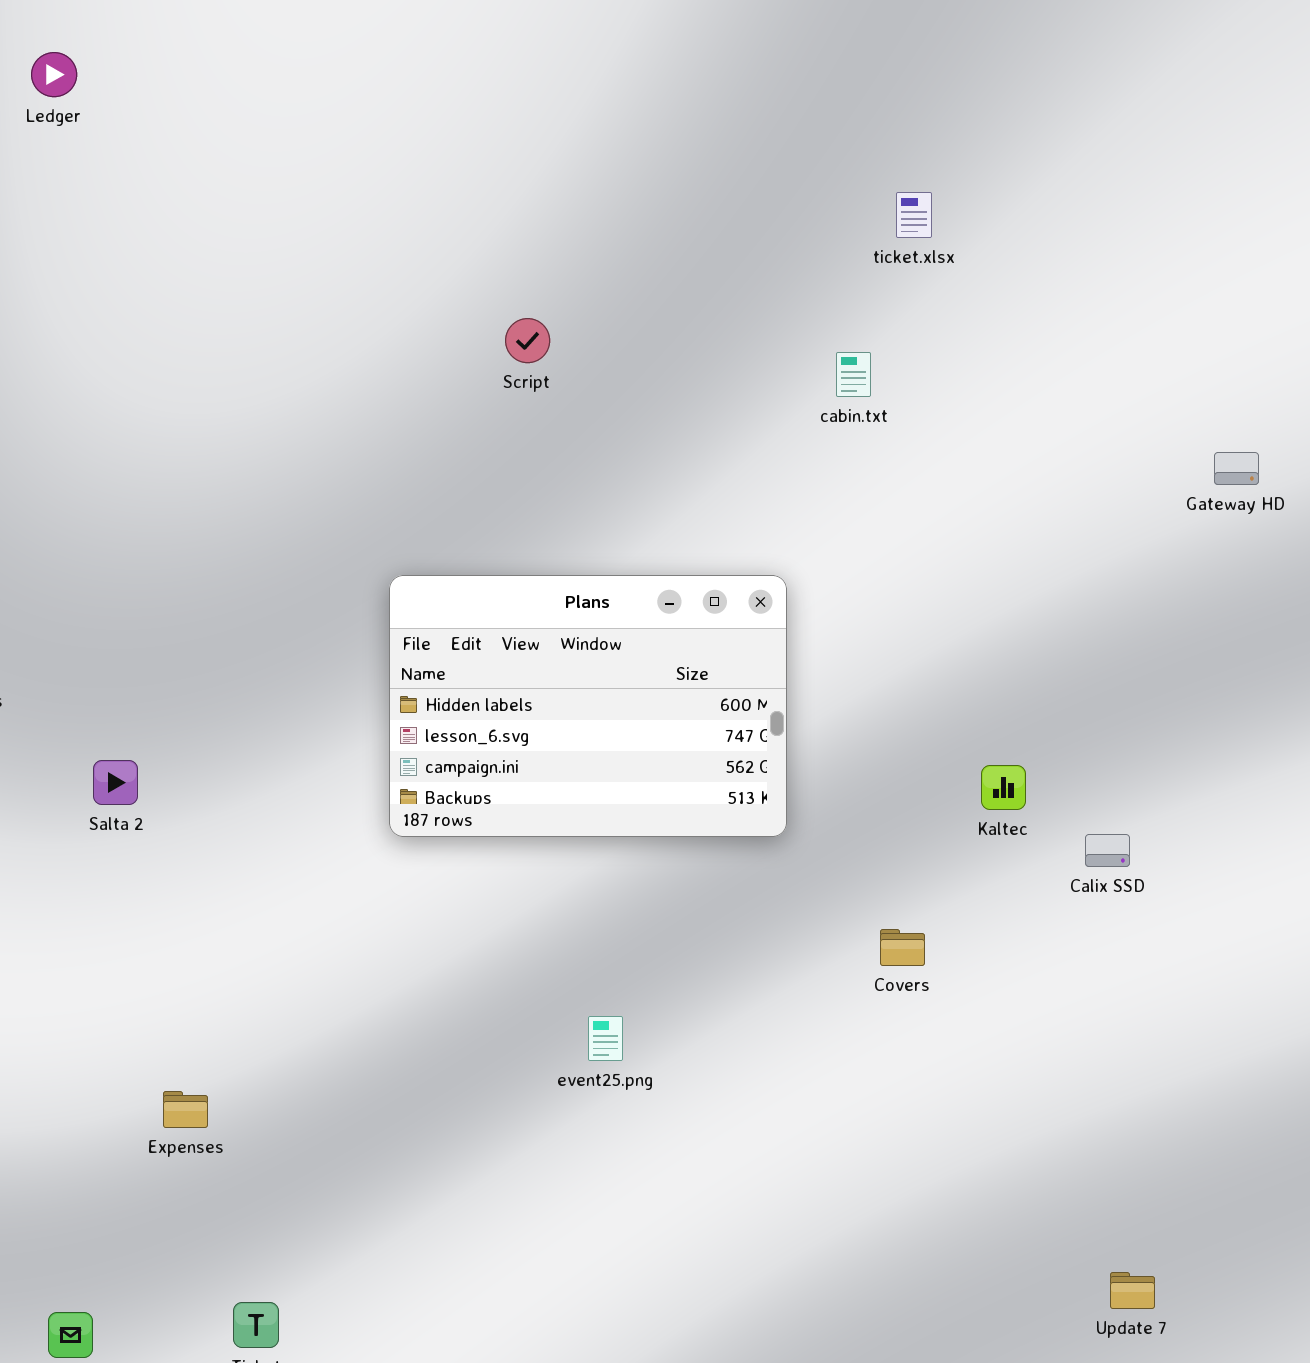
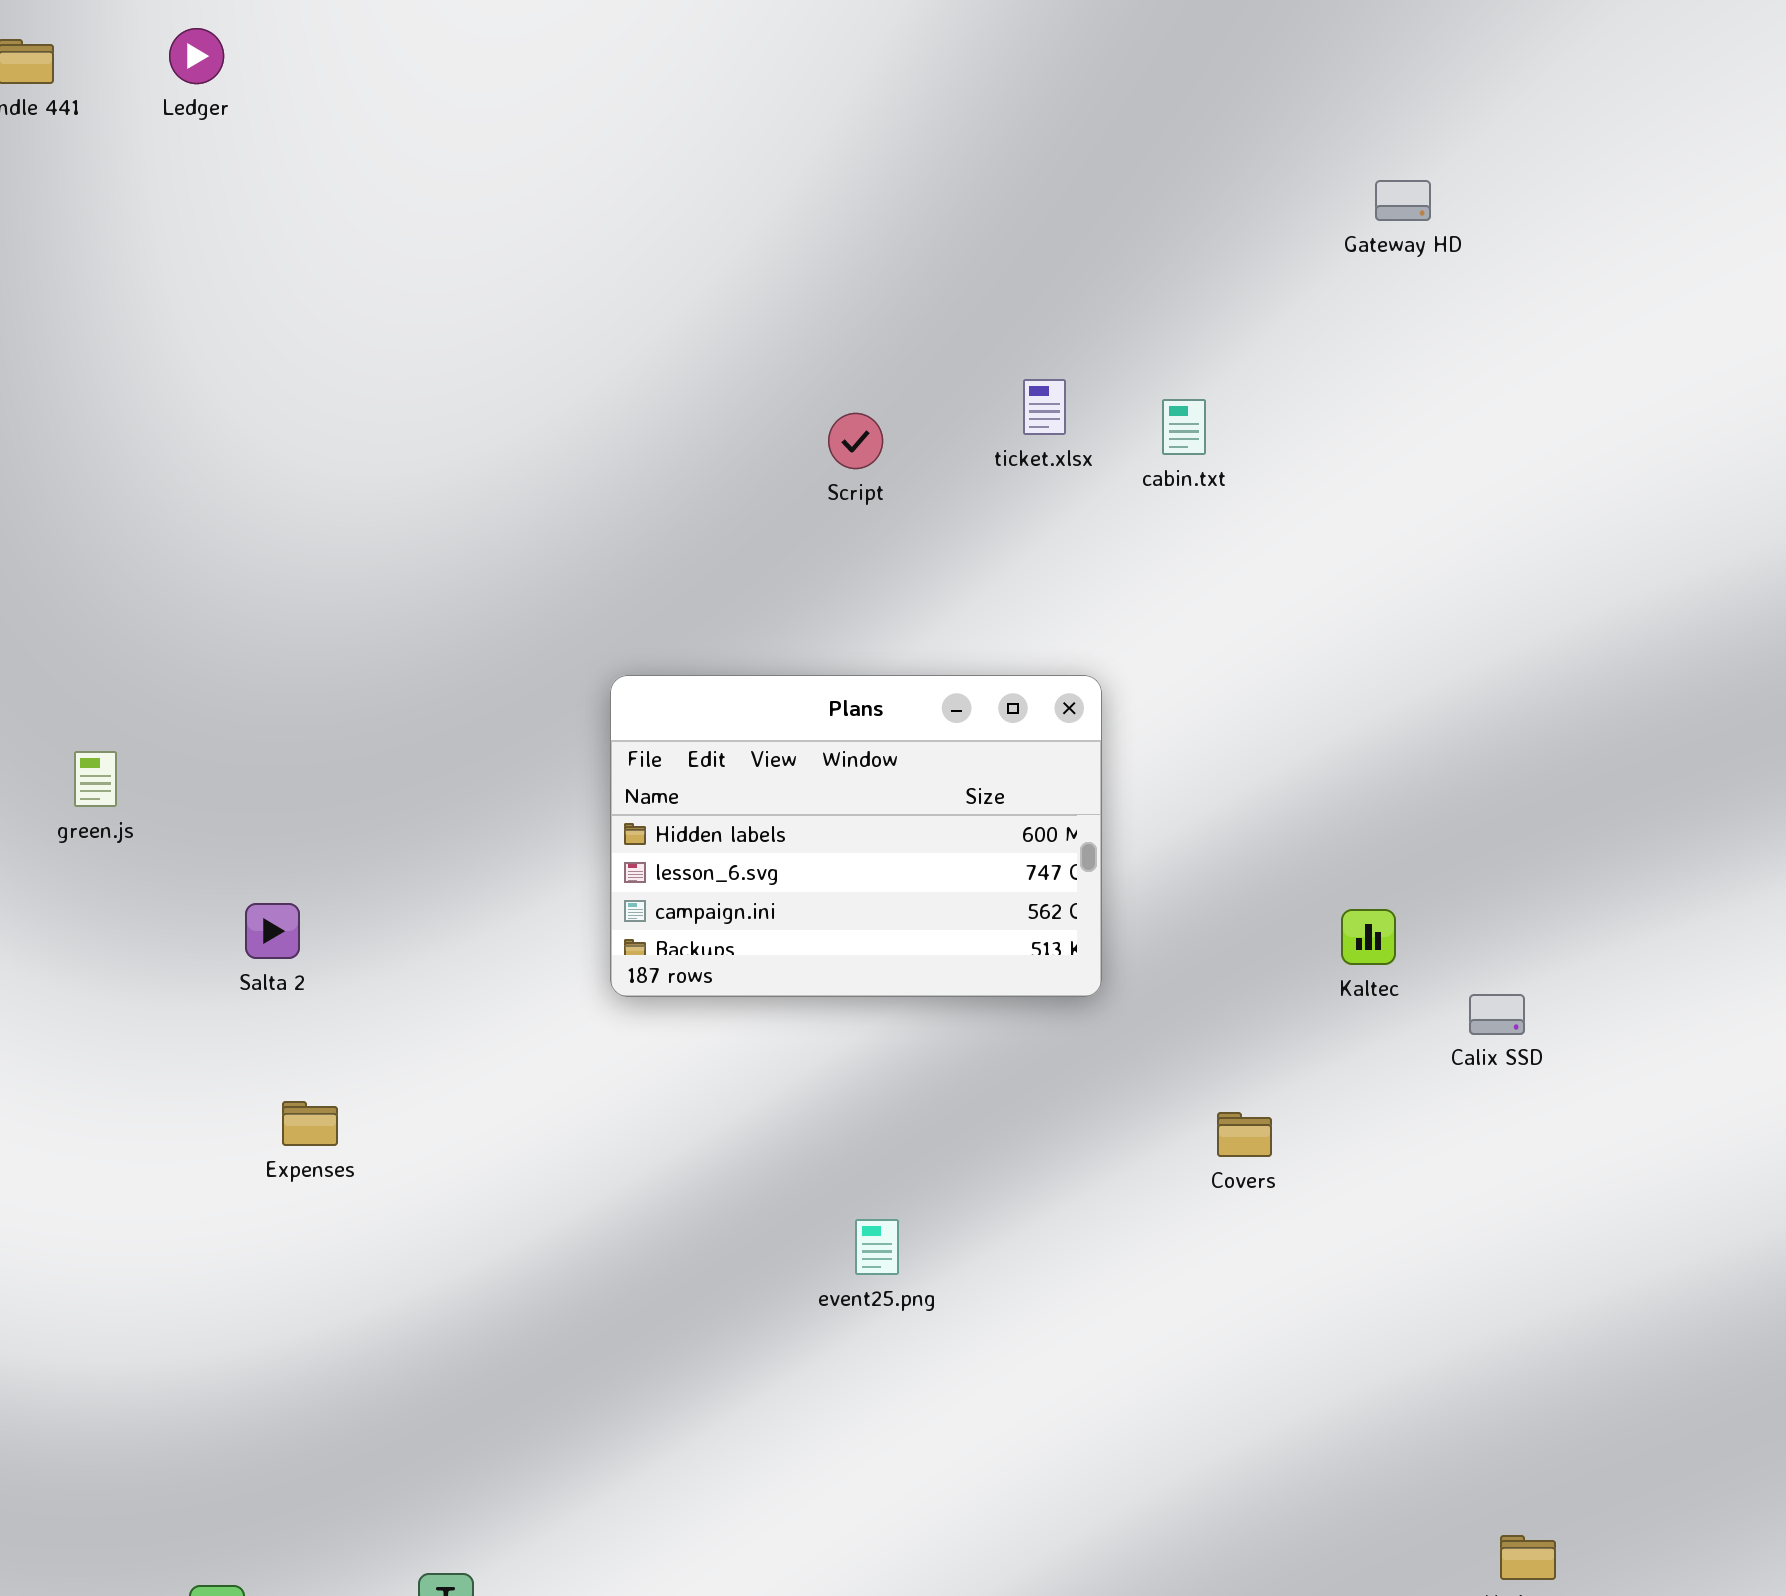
ticket.xlsx: [896,192,932,238] -> [1023,379,1066,435], moved
Script: [505,318,550,363] -> [828,413,883,469], moved
Gateway HD: [1214,452,1259,485] -> [1375,180,1431,221], moved
Expenses: [163,1091,208,1128] -> [282,1101,338,1146], moved

